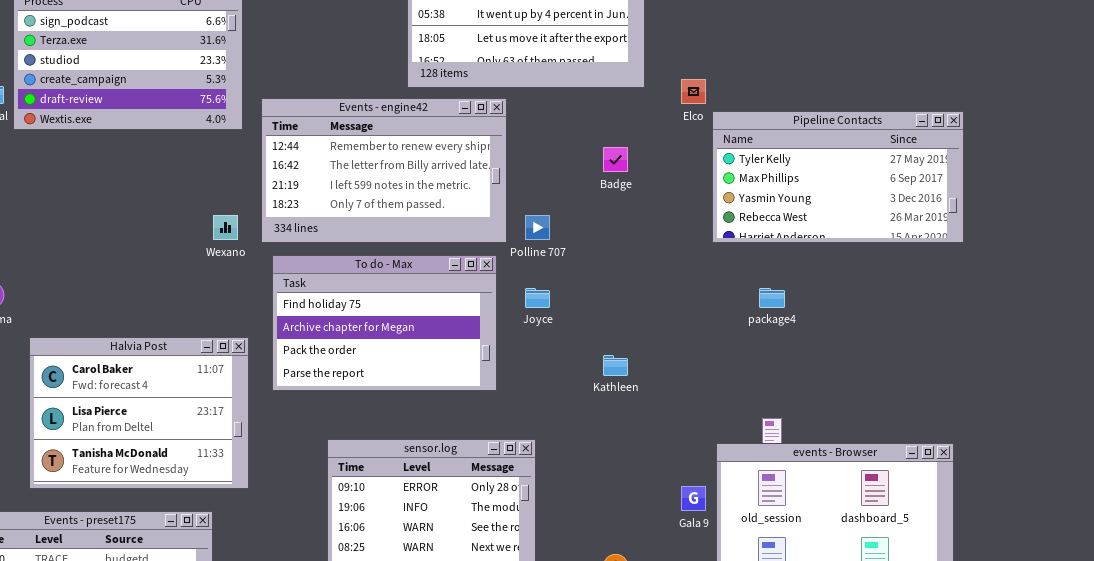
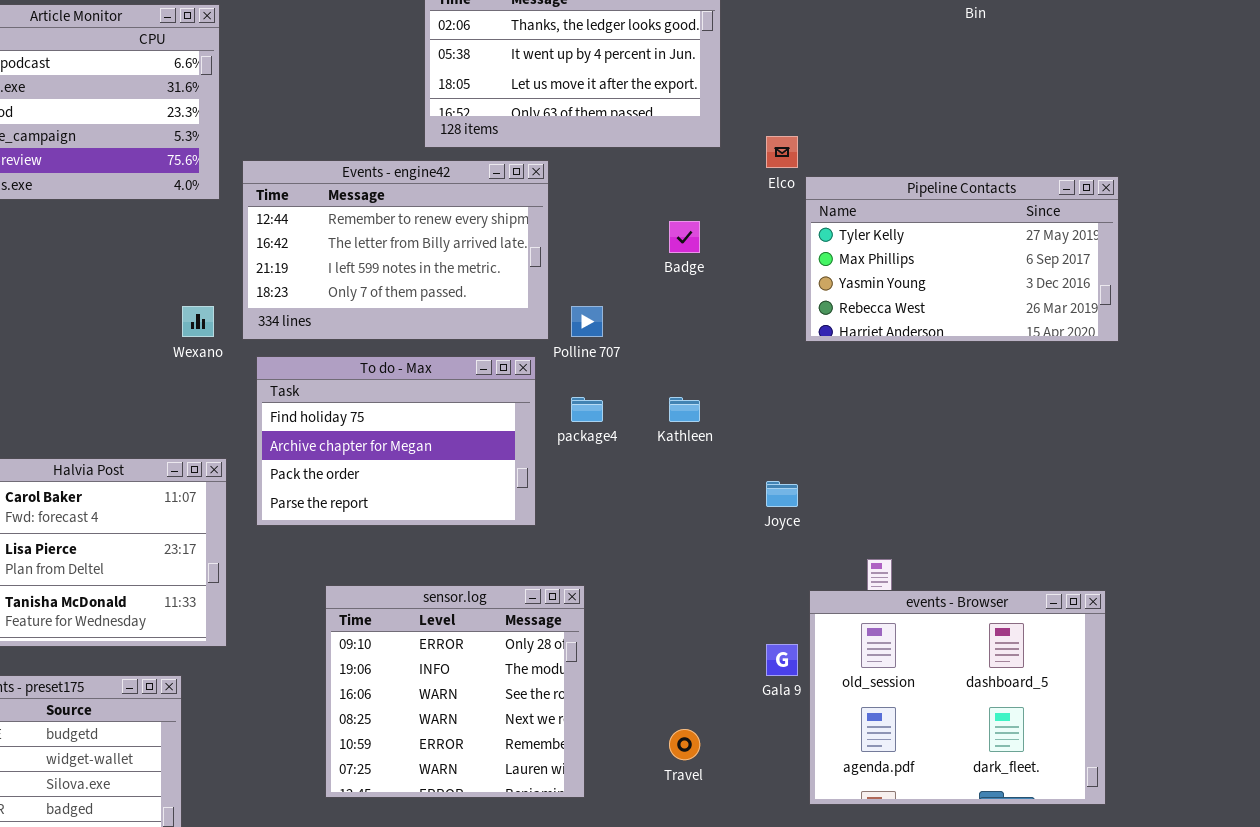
Joyce: [525,288,550,308] -> [766,481,798,507], moved
package4: [759,288,785,308] -> [571,397,603,422], moved
Kathleen: [603,355,628,376] -> [669,397,700,422], moved

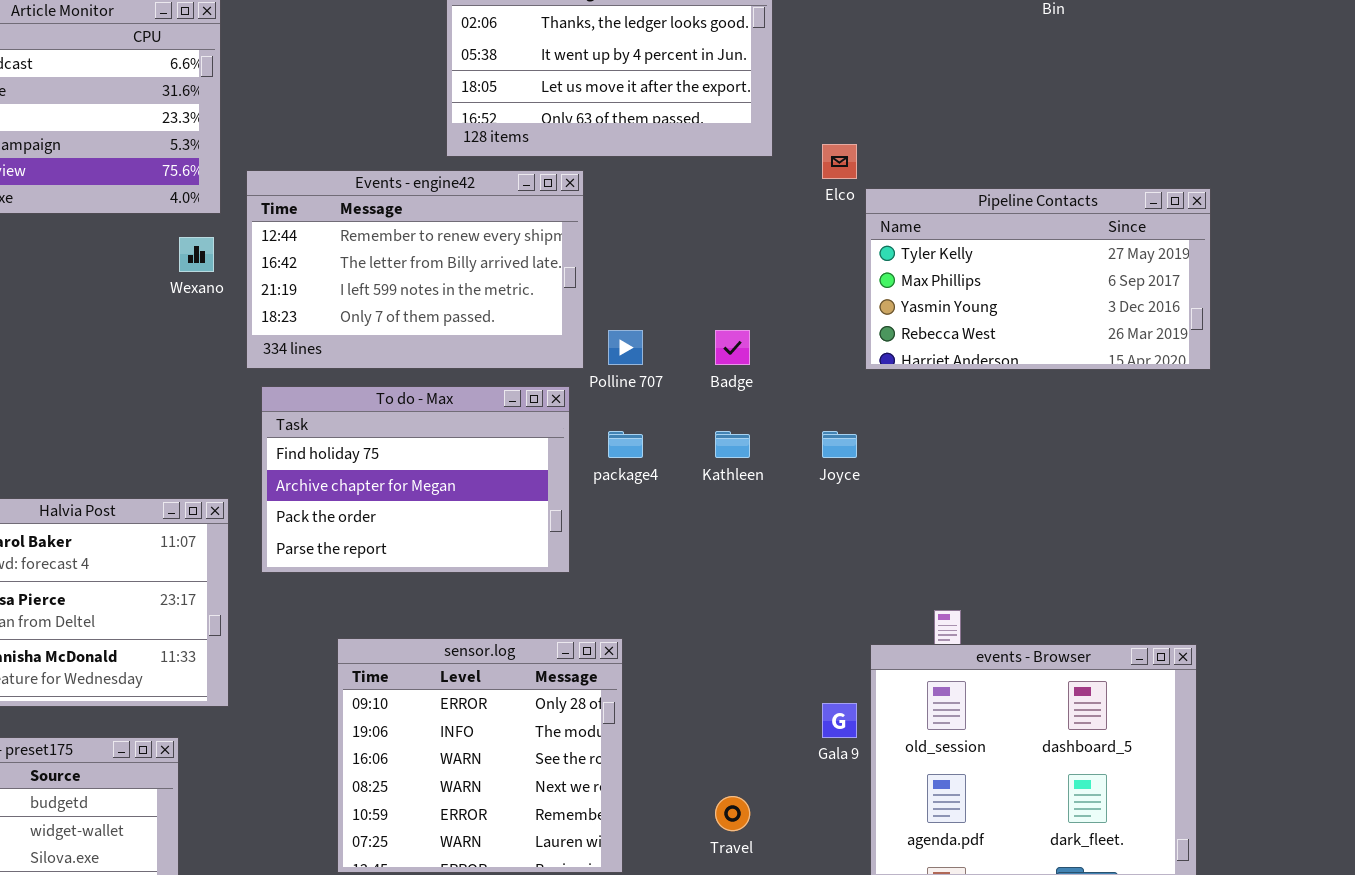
Badge: [669,221,700,253] -> [715,330,750,365], moved
Wexano: [182,306,214,337] -> [179,237,214,272], moved
Joyce: [766,481,798,507] -> [822,431,857,458], moved

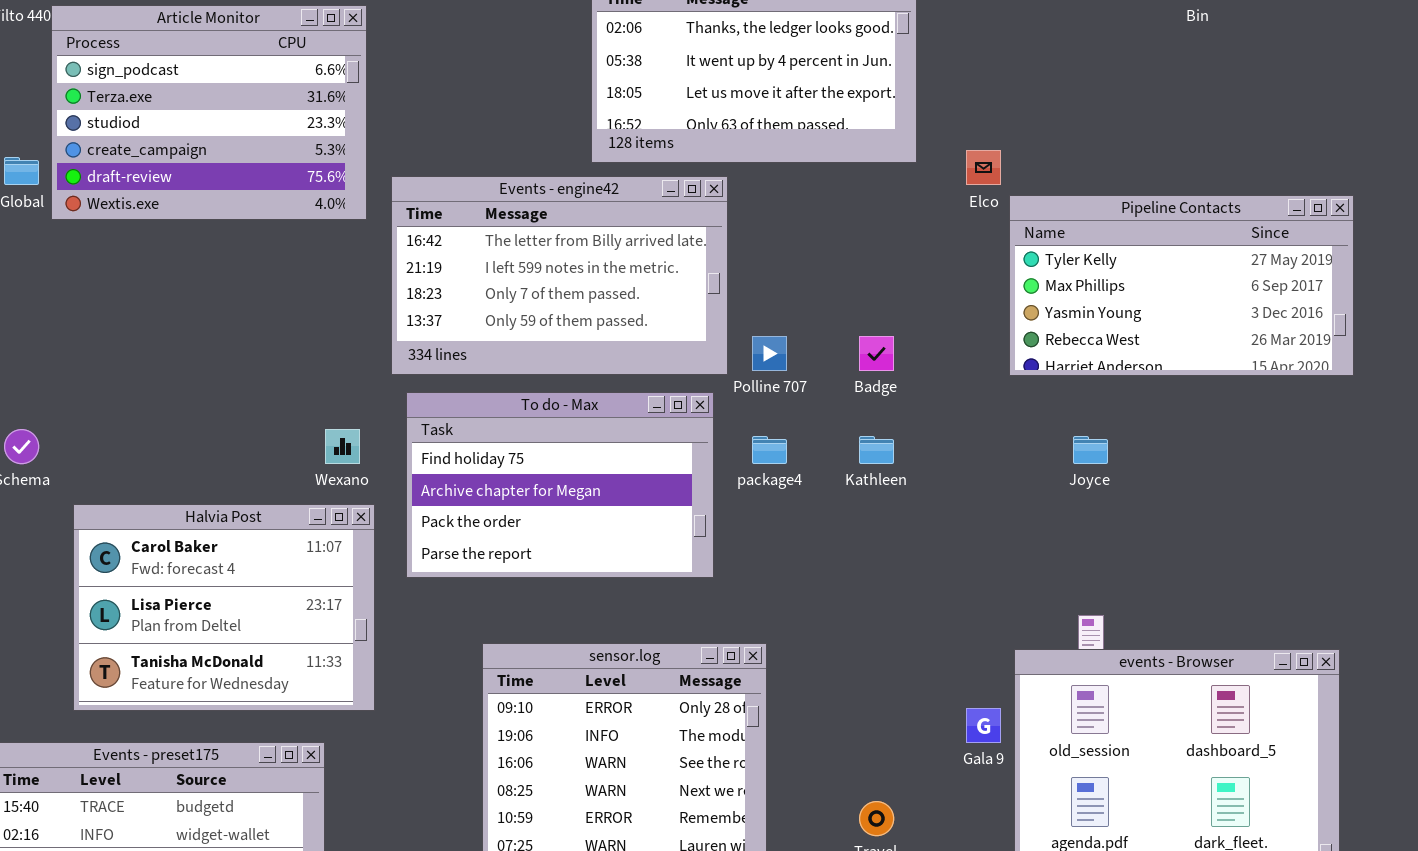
Events - engine42: [246,170,584,369] -> [391,176,728,375], scrolled down 1 row
Wexano: [179,237,214,272] -> [325,429,360,464], moved
Joyce: [822,431,857,458] -> [1073,436,1108,464], moved

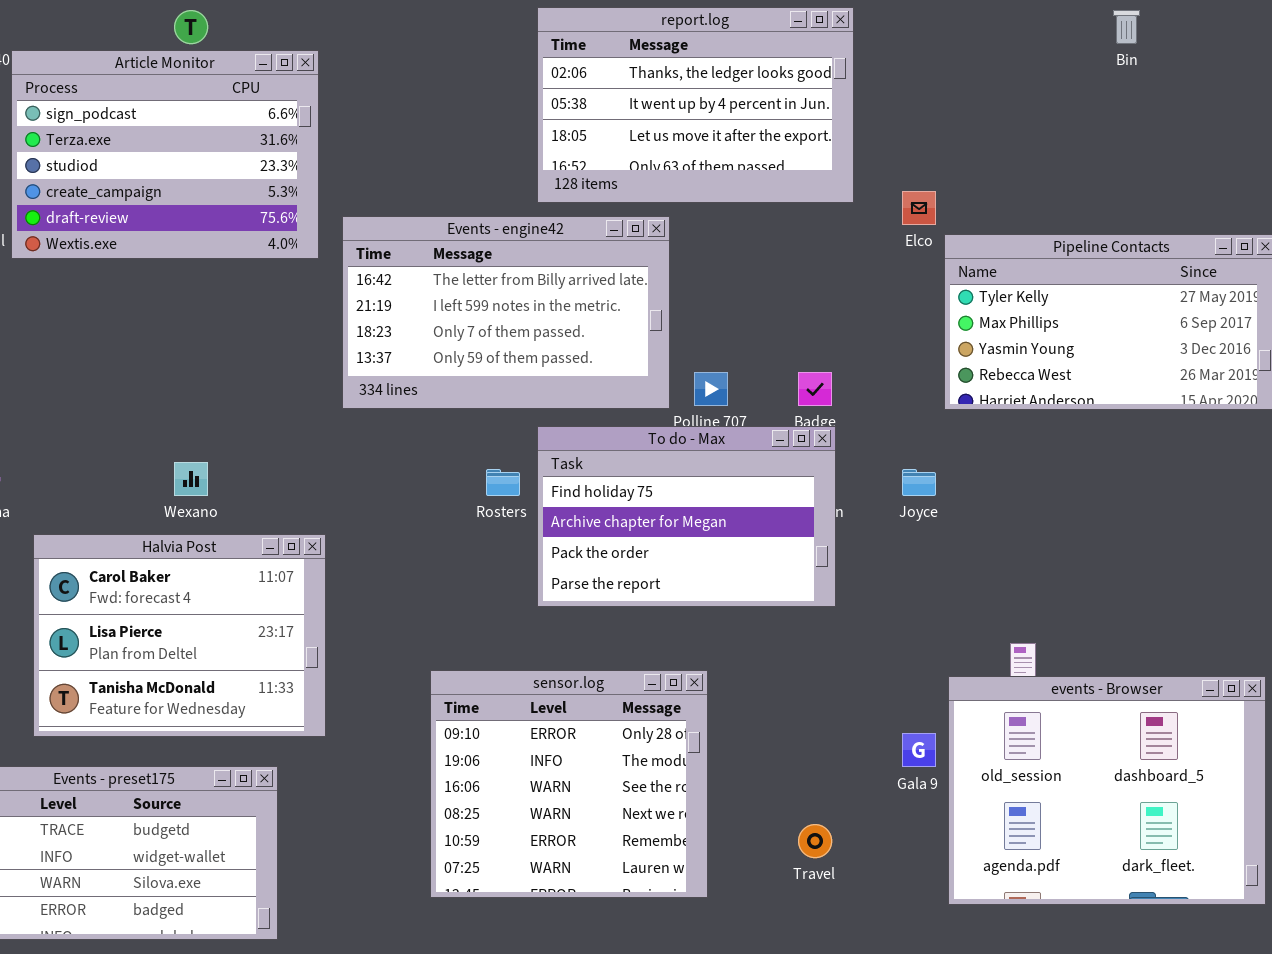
To do - Max: [406,392,714,578] -> [537,426,836,607], moved
Wexano: [325,429,360,464] -> [174,462,208,496], moved
Joyce: [1073,436,1108,464] -> [902,469,936,496], moved

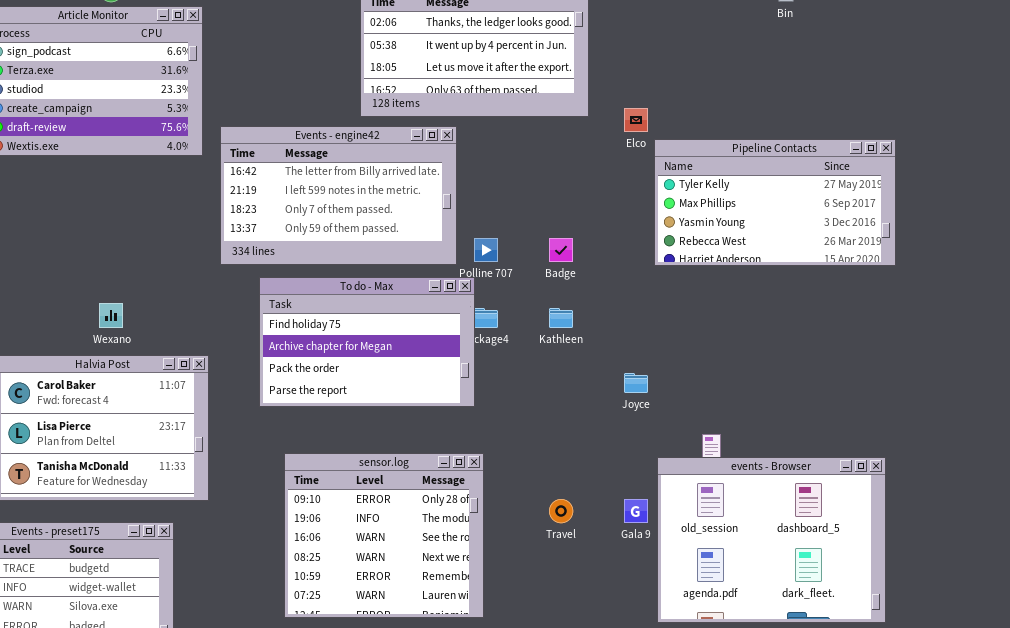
To do - Max: [537,426,836,607] -> [259,277,475,407], moved
Joyce: [902,469,936,496] -> [624,373,648,393], moved
Travel: [798,824,832,858] -> [549,499,573,523], moved

